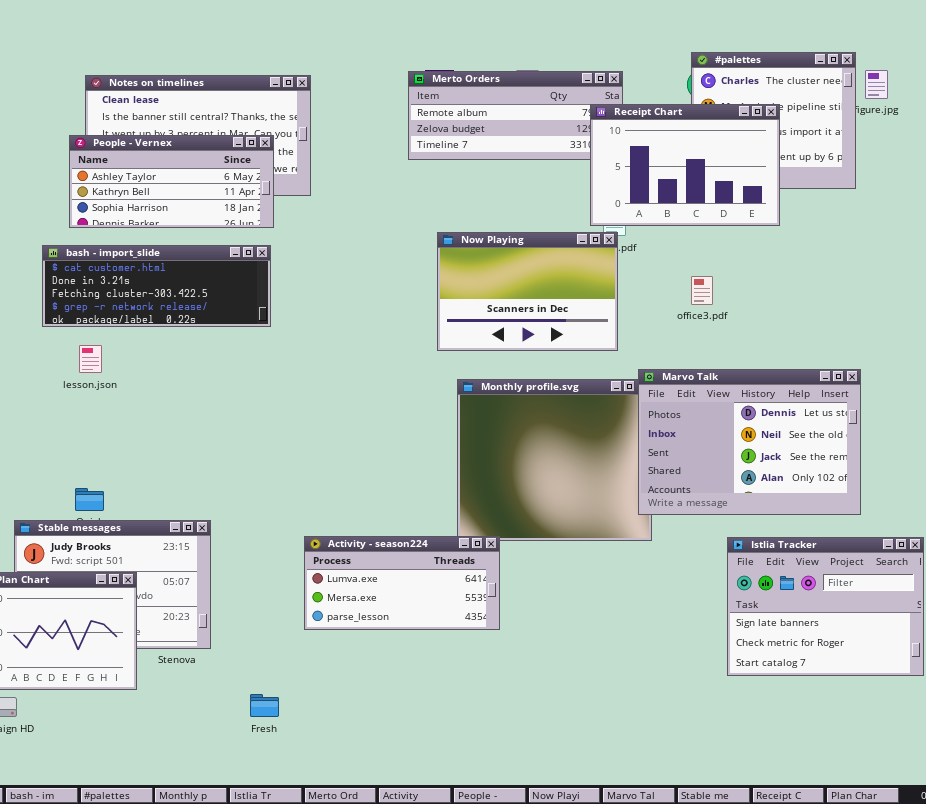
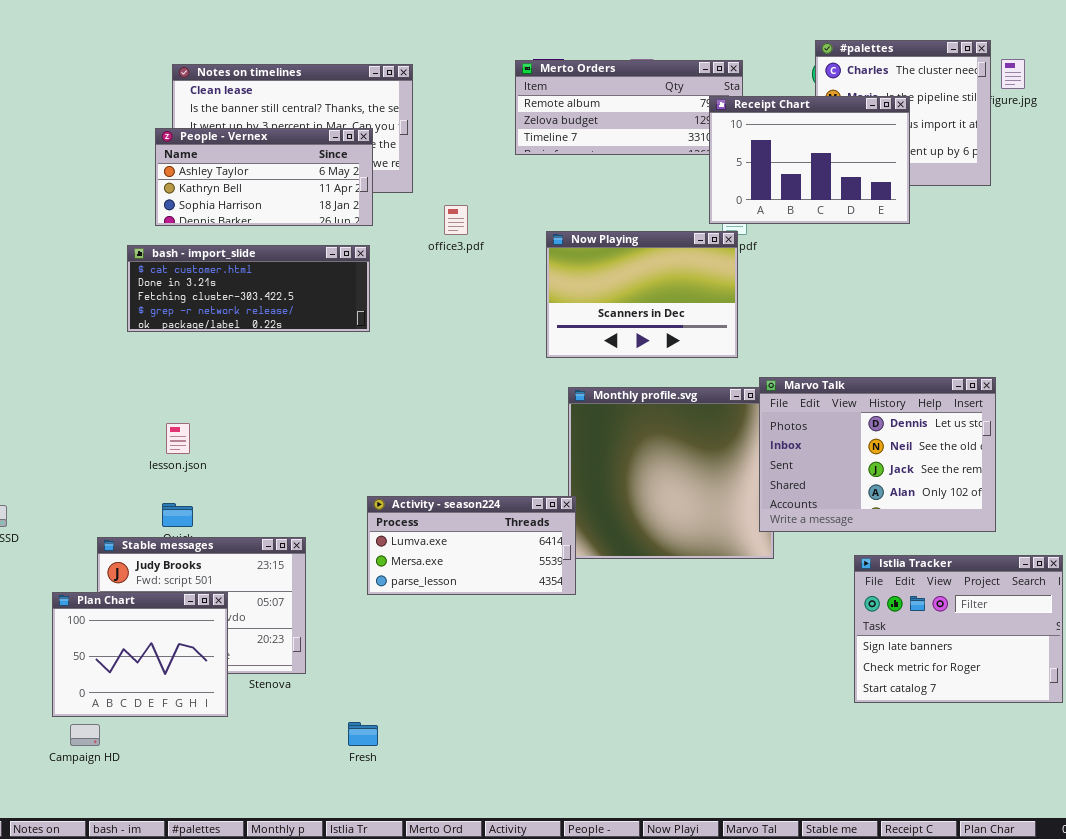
office3.pdf: [691,276,713,305] -> [444,205,468,235], moved
lesson.json: [79,345,102,373] -> [166,423,190,454], moved
Activity - season224: [304,536,500,630] -> [367,496,576,595], moved

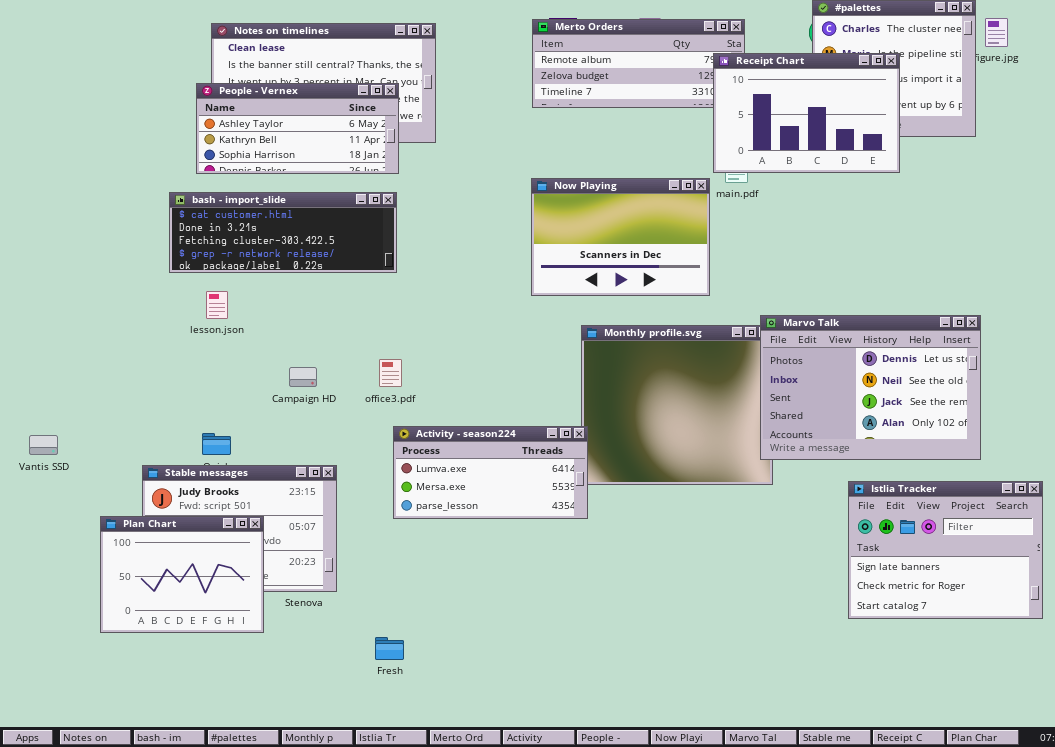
office3.pdf: [444,205,468,235] -> [379,359,402,387], moved
Now Playing: [546,231,738,358] -> [531,178,710,296], moved
lesson.json: [166,423,190,454] -> [206,291,228,319], moved
Campaign HD: [70,724,100,746] -> [289,367,317,387], moved

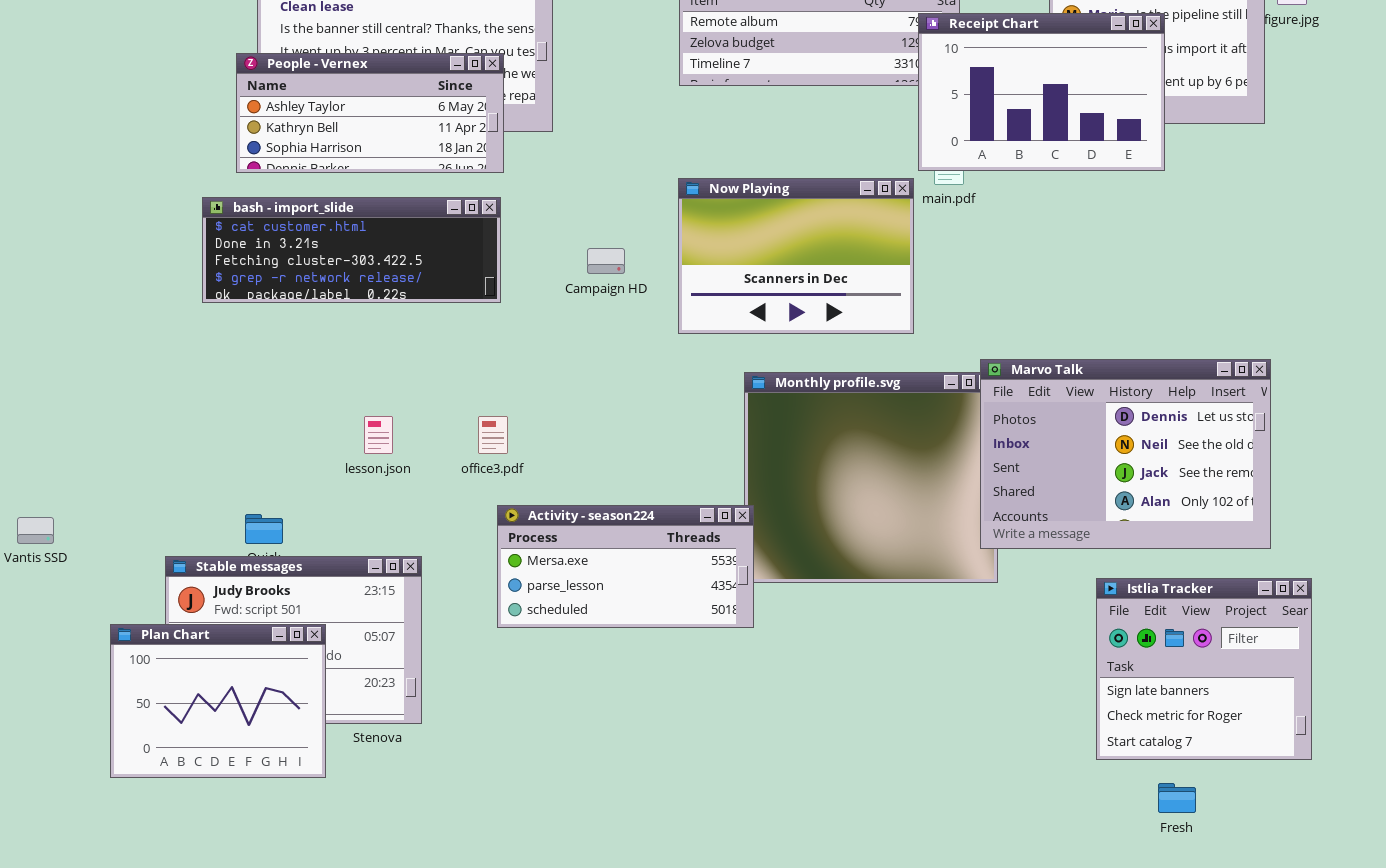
lesson.json: [206,291,228,319] -> [364,416,393,454], moved
Campaign HD: [289,367,317,387] -> [587,248,625,274], moved
Activity - season224: [393,426,588,519] -> [497,505,754,628], scrolled down 1 row
Istlia Tracker: [848,481,1043,619] -> [1096,578,1312,760], resized
Fresh: [375,637,404,660] -> [1158,783,1196,813], moved

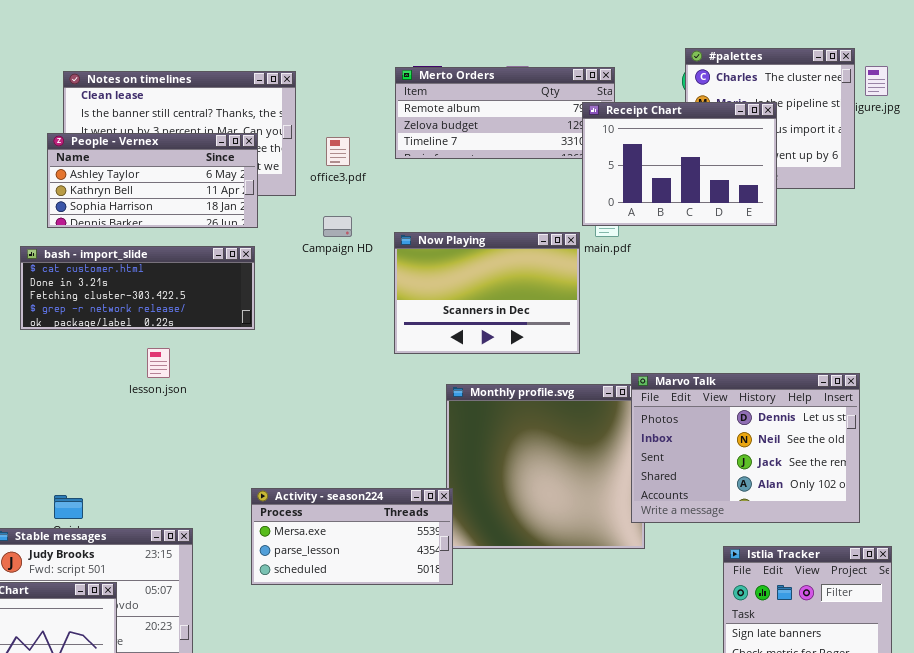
Campaign HD: [587,248,625,274] -> [323,216,352,237], moved
lesson.json: [364,416,393,454] -> [147,348,170,378], moved
office3.pdf: [478,416,508,454] -> [326,137,350,166], moved

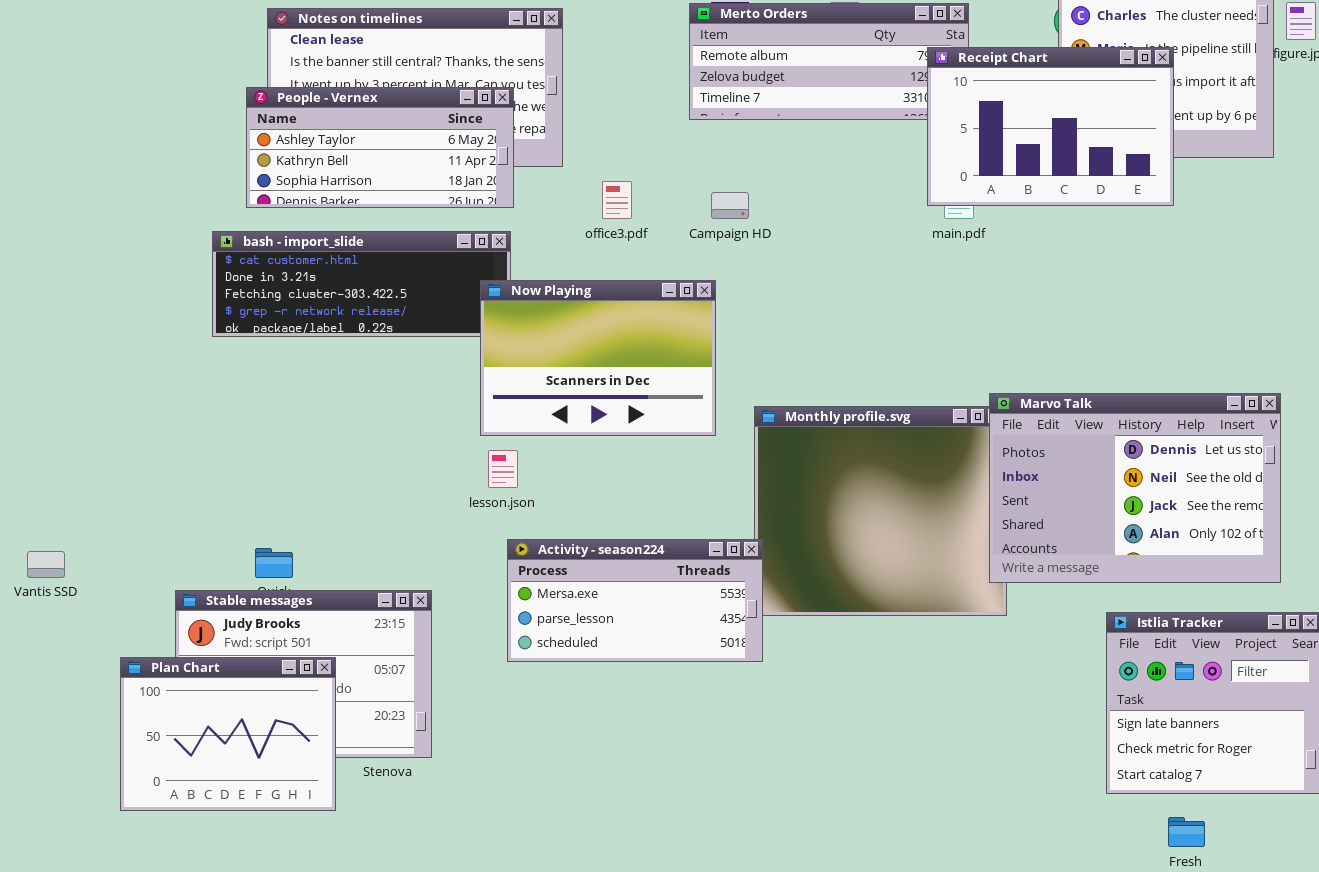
office3.pdf: [326,137,350,166] -> [602,181,632,219], moved
Campaign HD: [323,216,352,237] -> [711,192,749,219], moved
Now Playing: [394,232,580,354] -> [480,280,716,436], moved
lesson.json: [147,348,170,378] -> [488,450,518,488], moved

